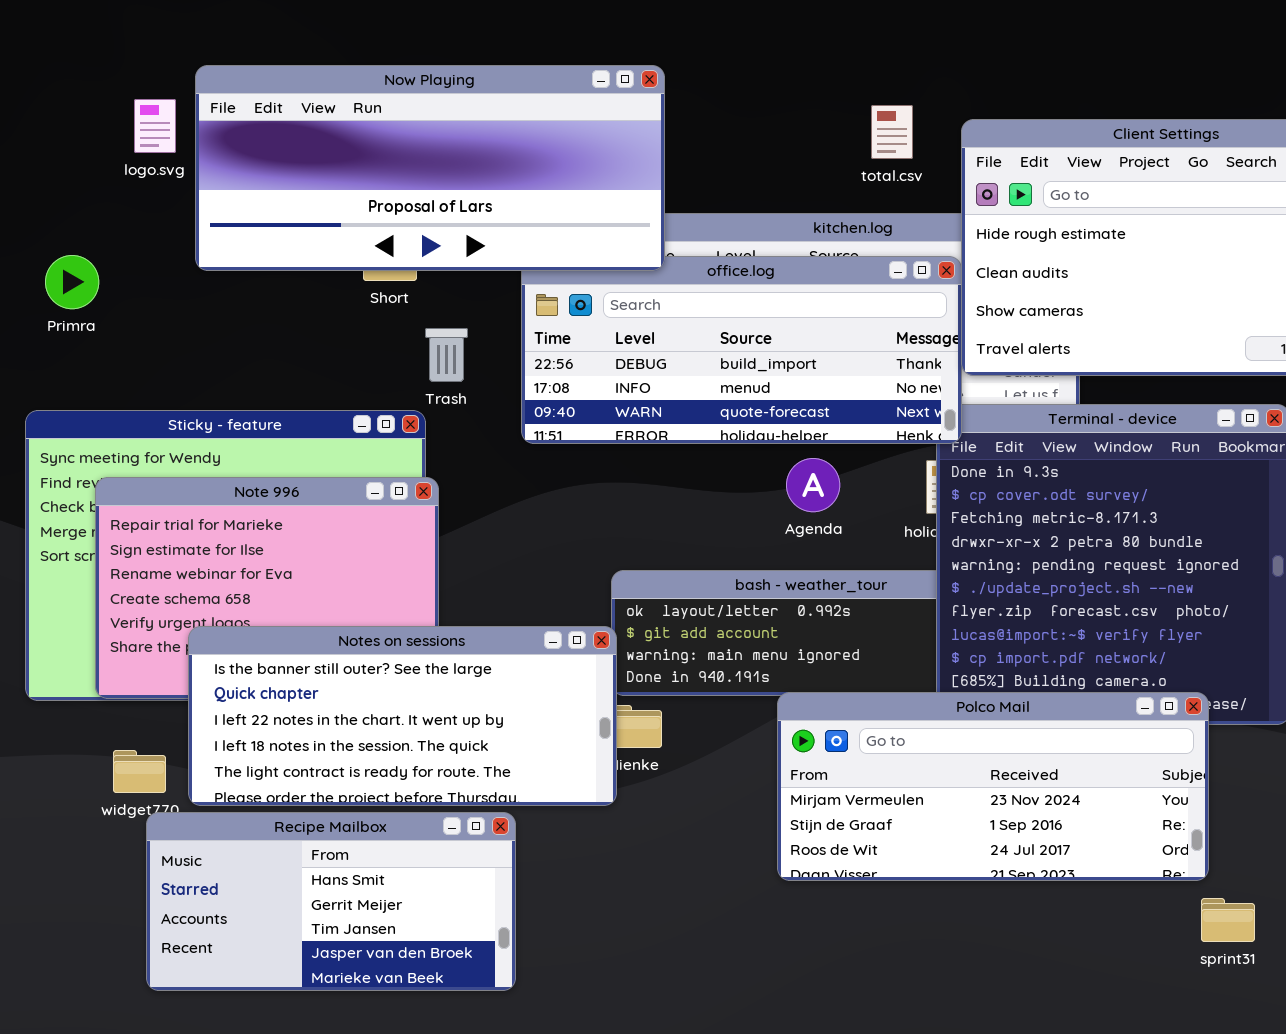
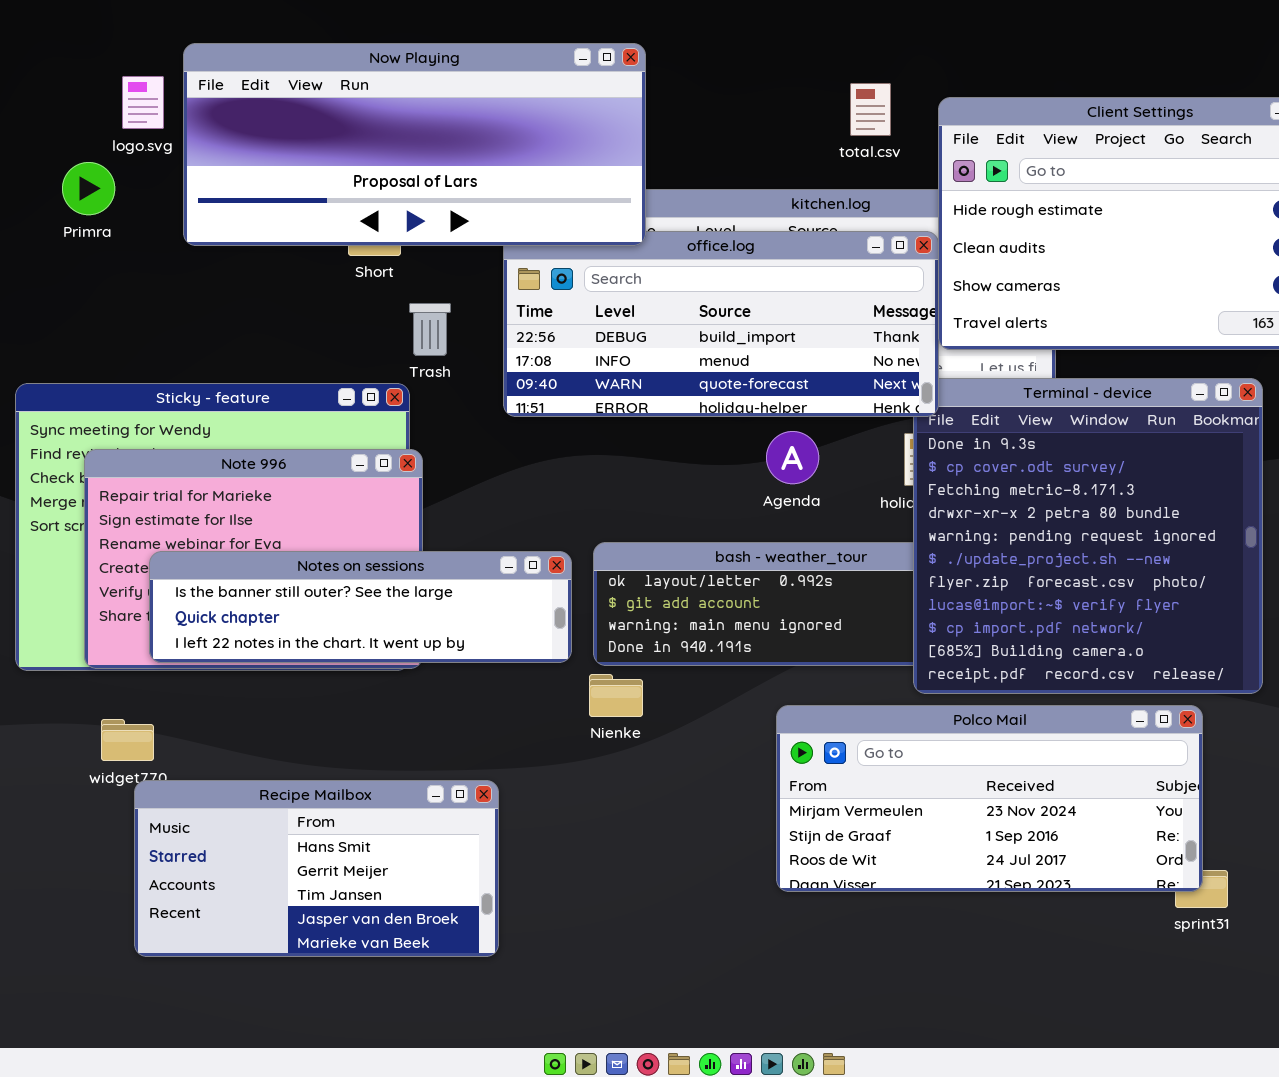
Primra: [45,255,99,309] -> [62,162,115,215], moved
Notes on sessions: [188,626,617,806] -> [149,551,572,663], moved, resized
Polco Mail: [777,692,1209,881] -> [776,705,1203,892], moved

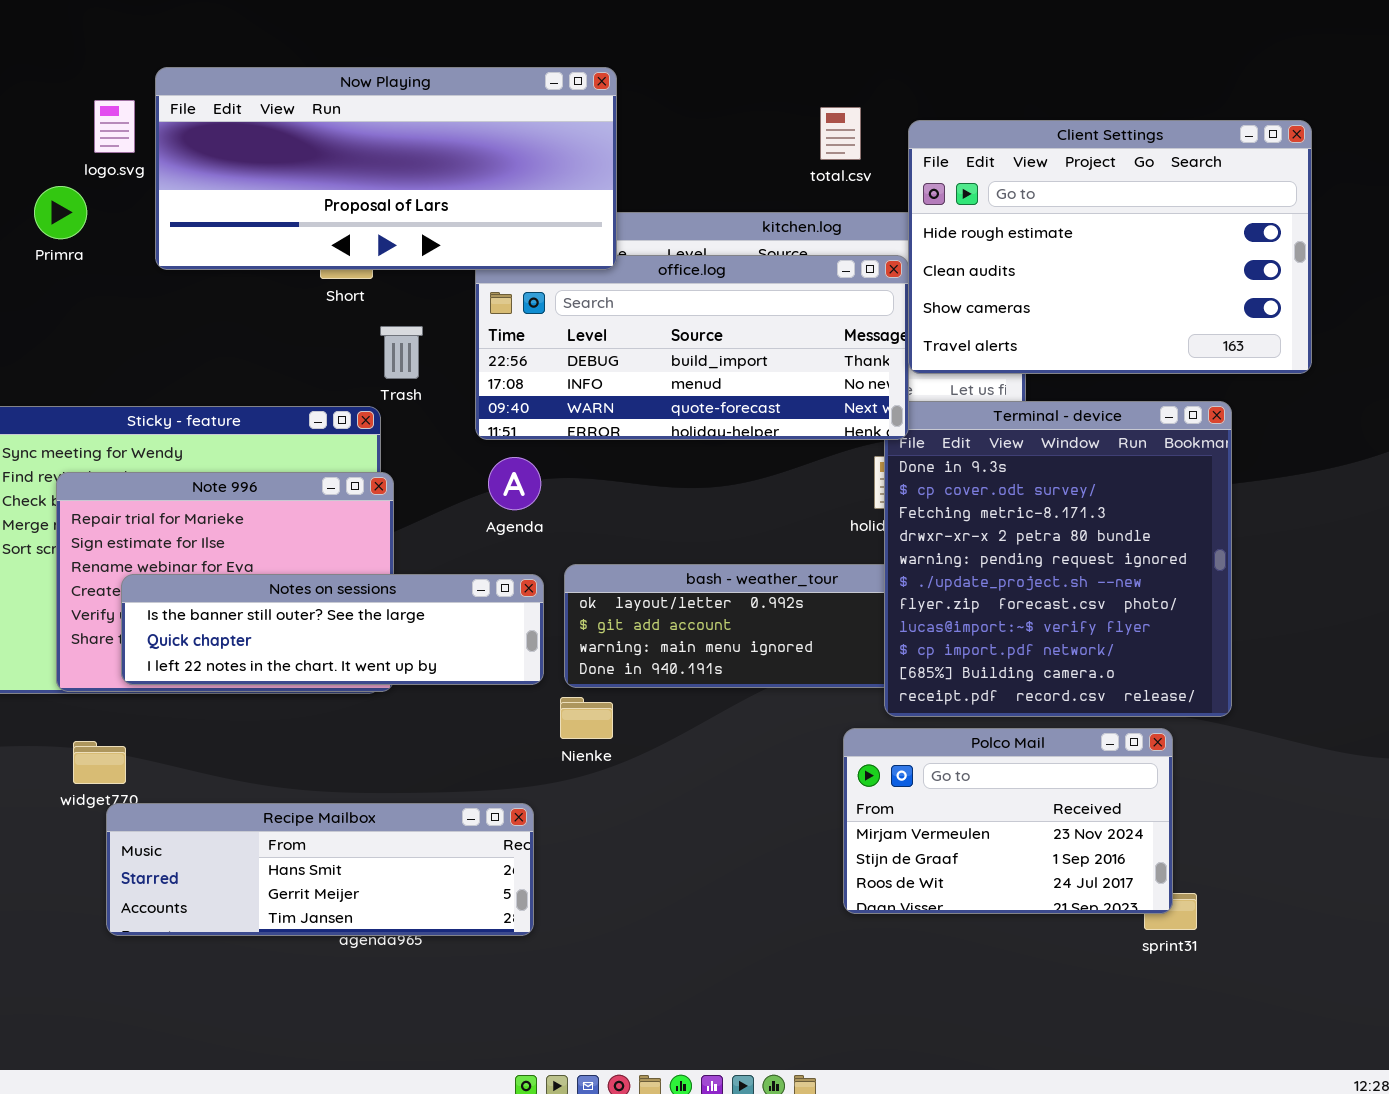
Agenda: [766,431,819,484] -> [488,457,541,510], moved
Polco Mail: [776,705,1203,892] -> [843,728,1173,914], resized
Recipe Mailbox: [134,780,499,957] -> [106,803,534,936], resized

